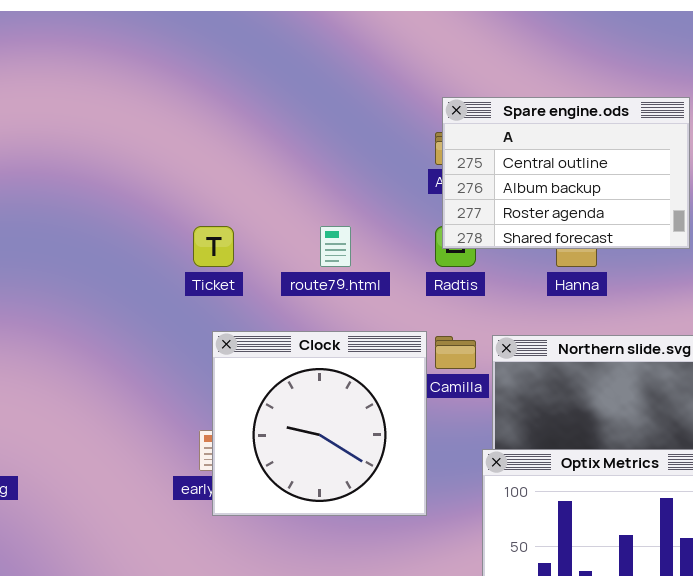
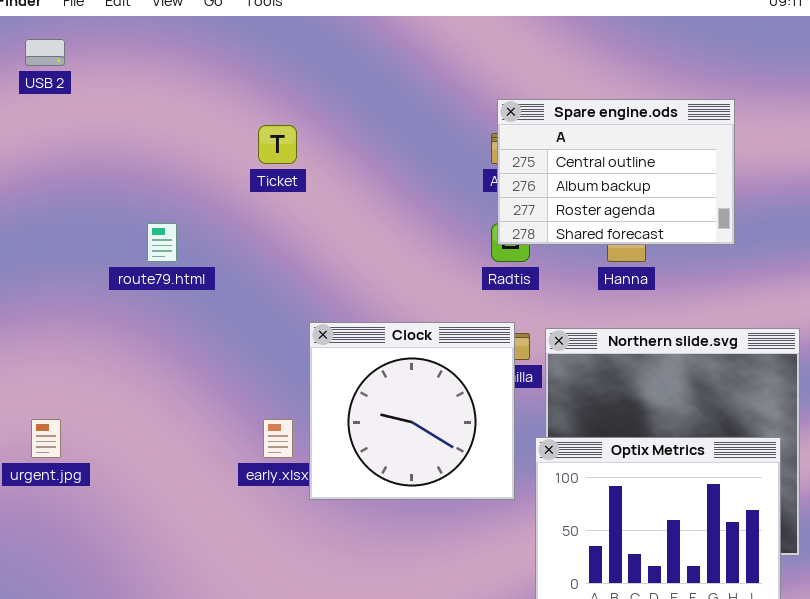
Ticket: [193,226,234,267] -> [258,125,297,164], moved
route79.html: [320,226,351,267] -> [147,223,177,262], moved
Clock: [212,331,427,516] -> [309,322,515,500], moved

